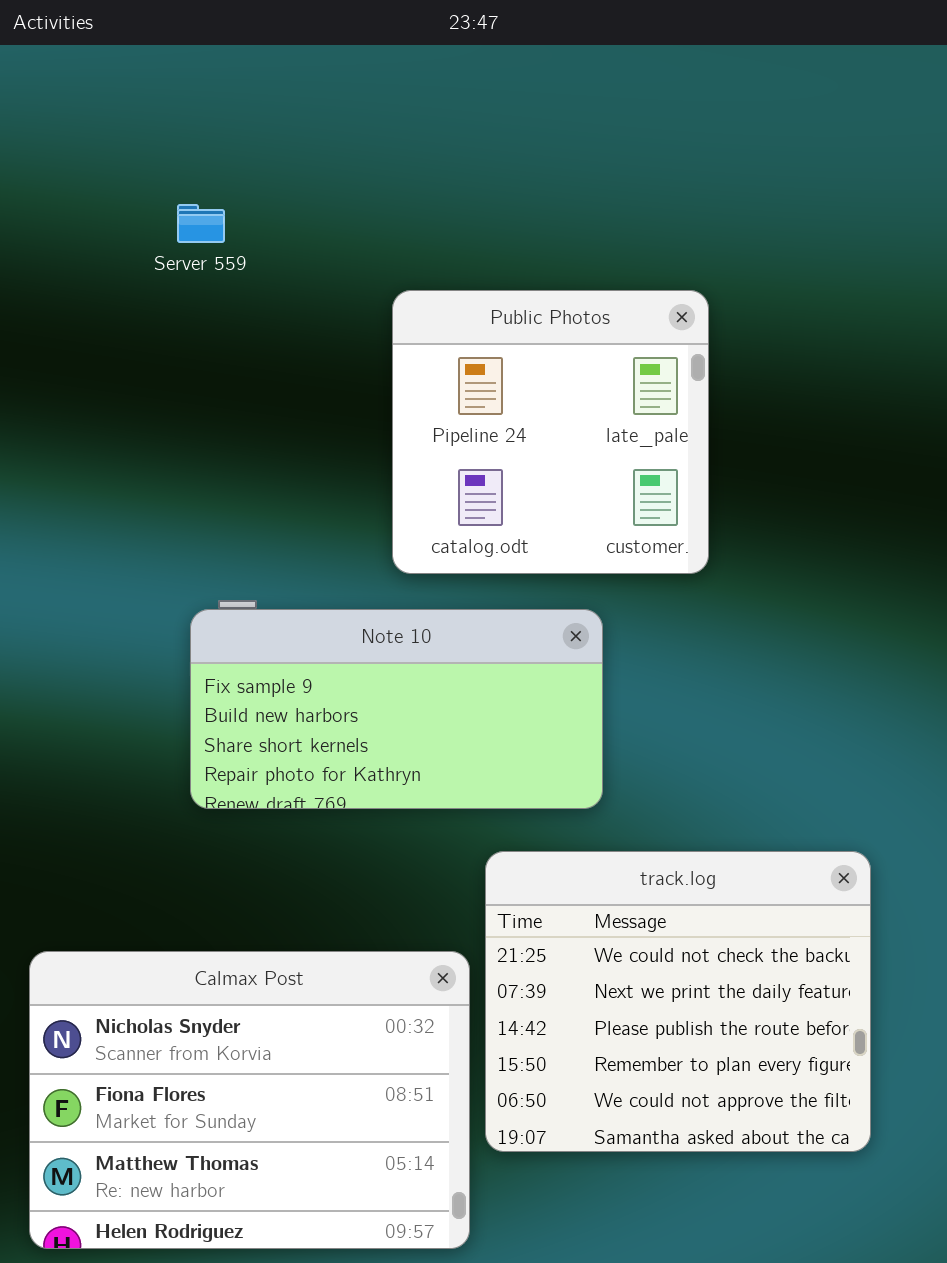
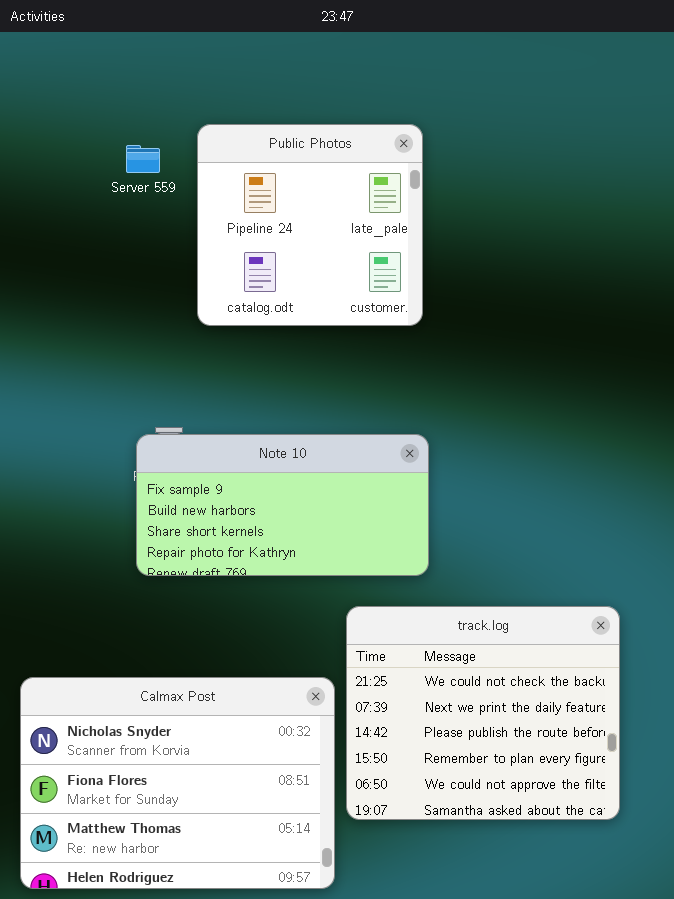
Public Photos: [392,290,709,574] -> [197,124,423,326], moved

